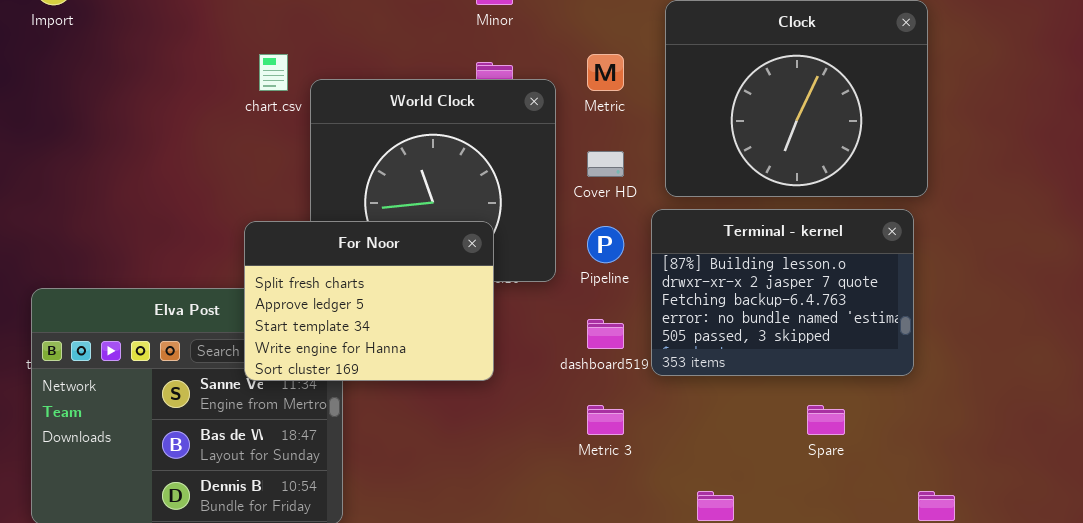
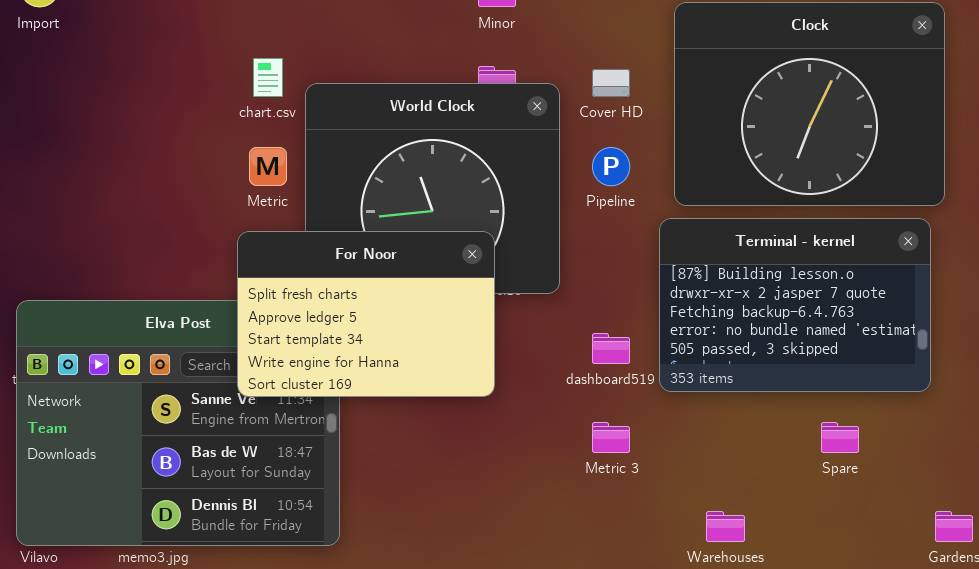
Metric: [587,54,624,91] -> [249,147,287,186], moved
Cover HD: [587,151,624,177] -> [592,69,630,97], moved
Pipeline: [587,226,624,263] -> [592,147,630,186], moved

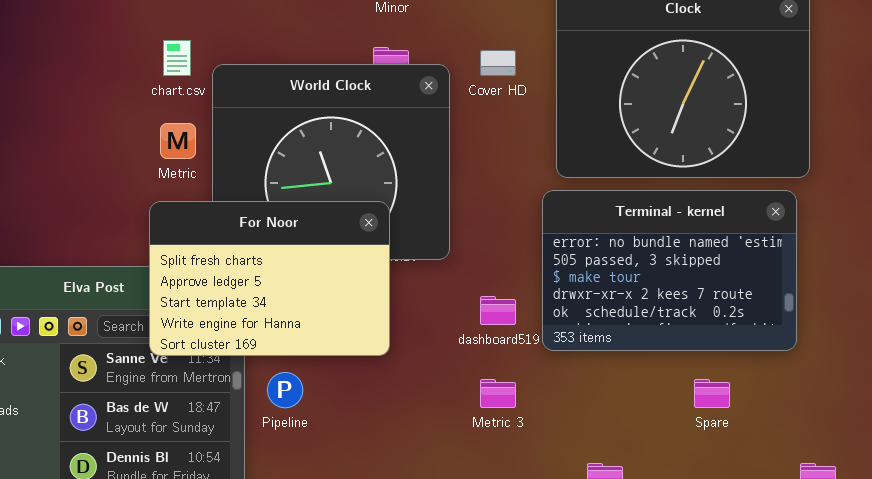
Pipeline: [592,147,630,186] -> [267,372,303,408], moved
Terminal - kernel: [659,218,931,392] -> [542,190,797,351], scrolled down 3 rows

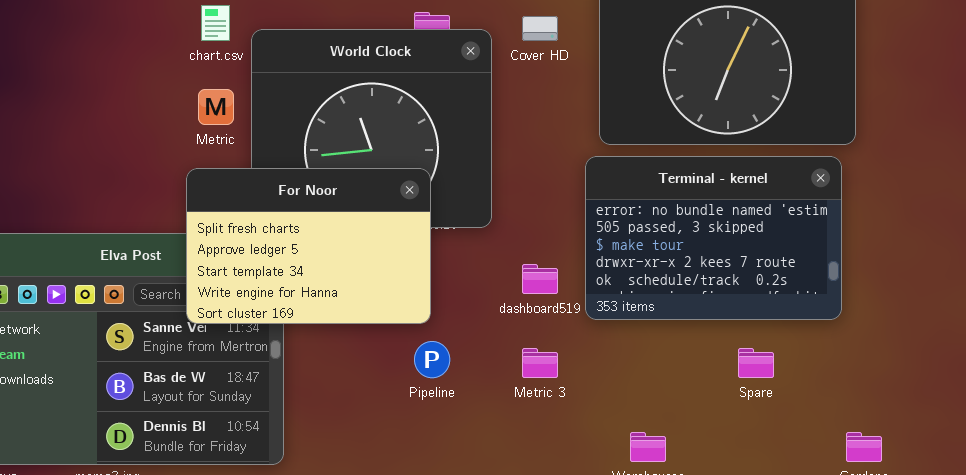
Pipeline: [267,372,303,408] -> [414,341,450,378], moved

